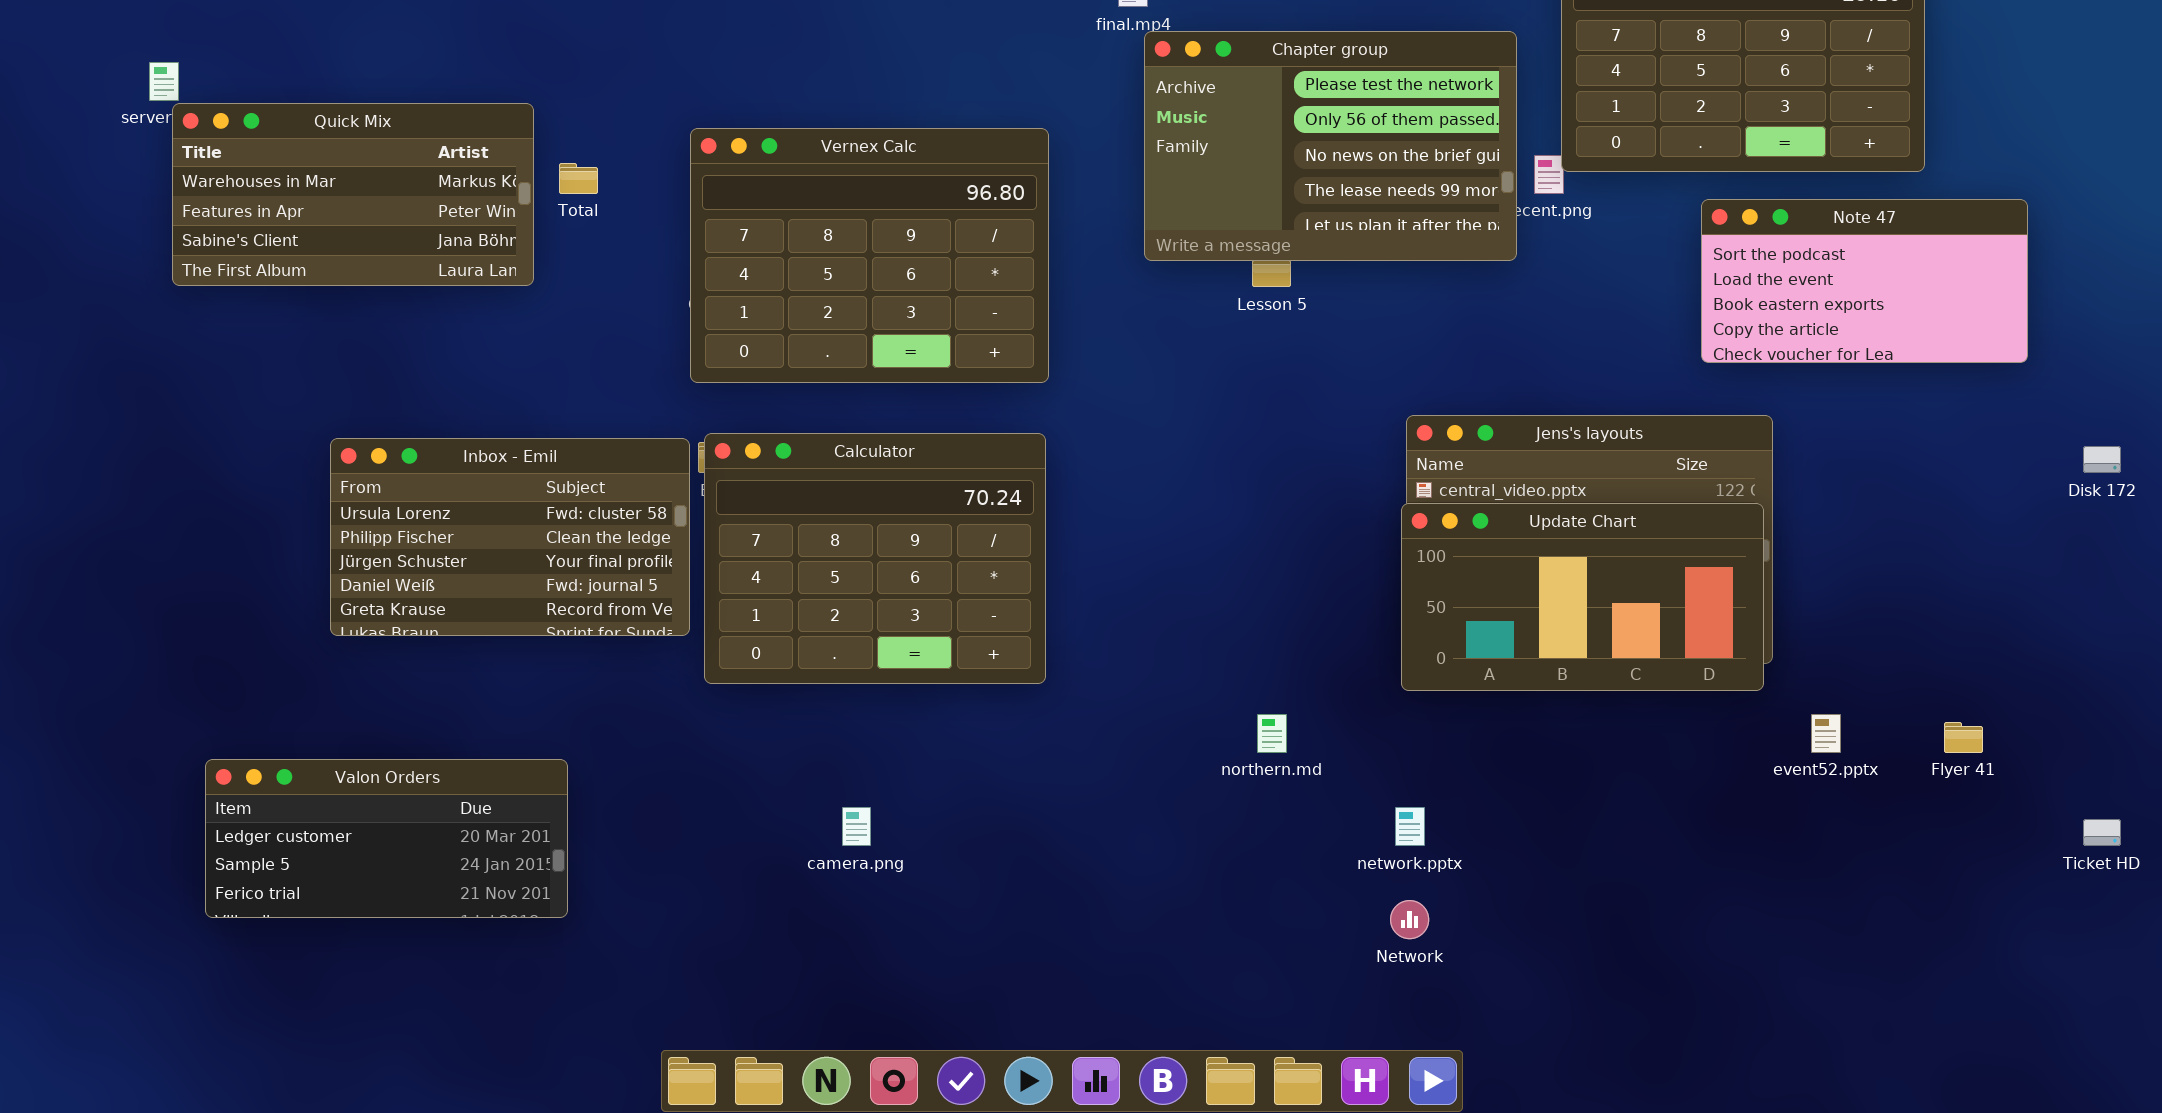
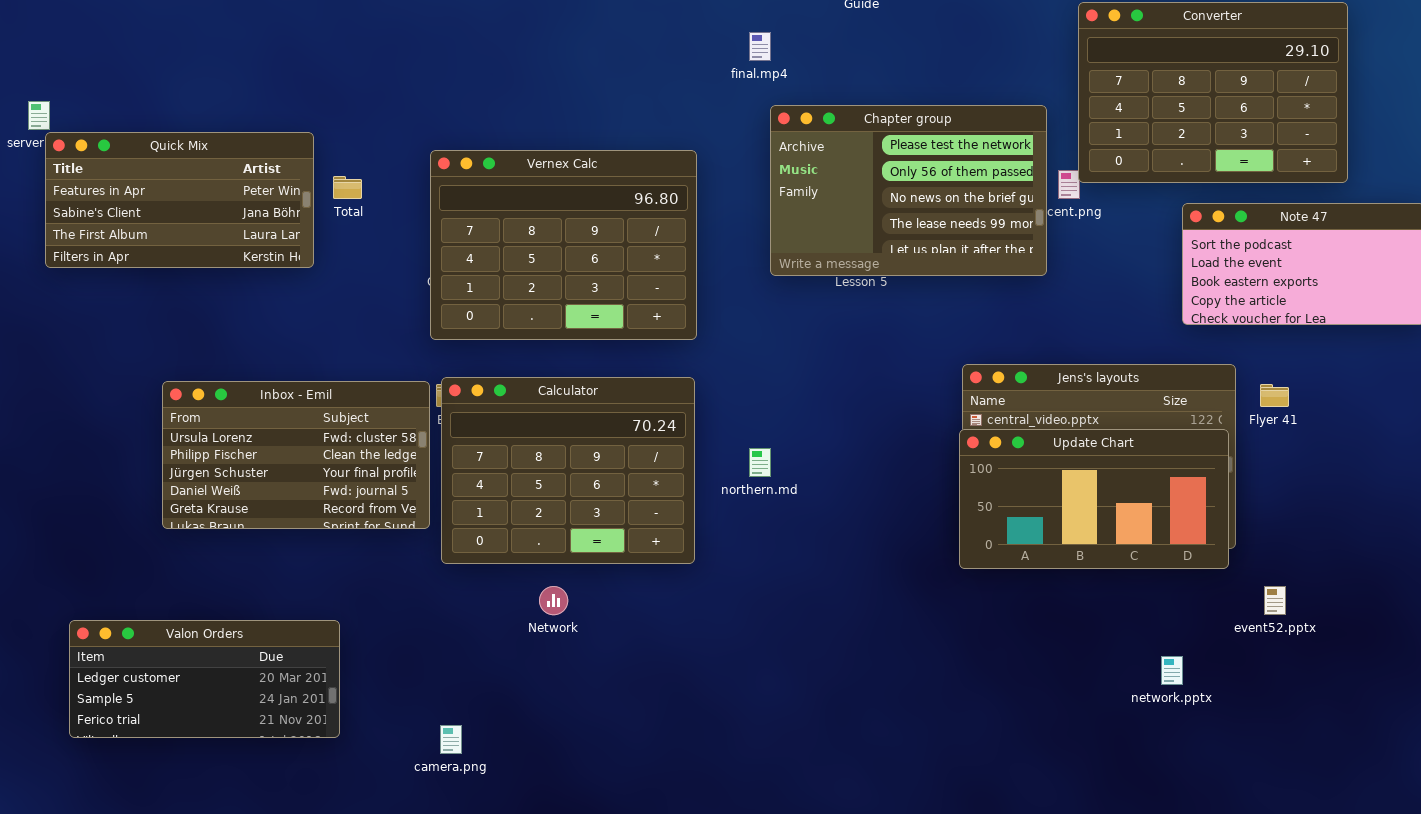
Chapter group: [1144,31,1517,261] -> [770,105,1047,276], moved
Quick Mix: [172,103,534,286] -> [45,132,314,268], scrolled down 1 row
northern.md: [1257,714,1287,753] -> [749,448,771,477], moved
Flyer 41: [1944,722,1983,753] -> [1260,384,1289,407], moved
camera.png: [842,807,871,846] -> [440,725,462,754], moved
network.pptx: [1395,807,1425,846] -> [1161,656,1183,685], moved
Network: [1390,900,1429,939] -> [539,586,568,615], moved

